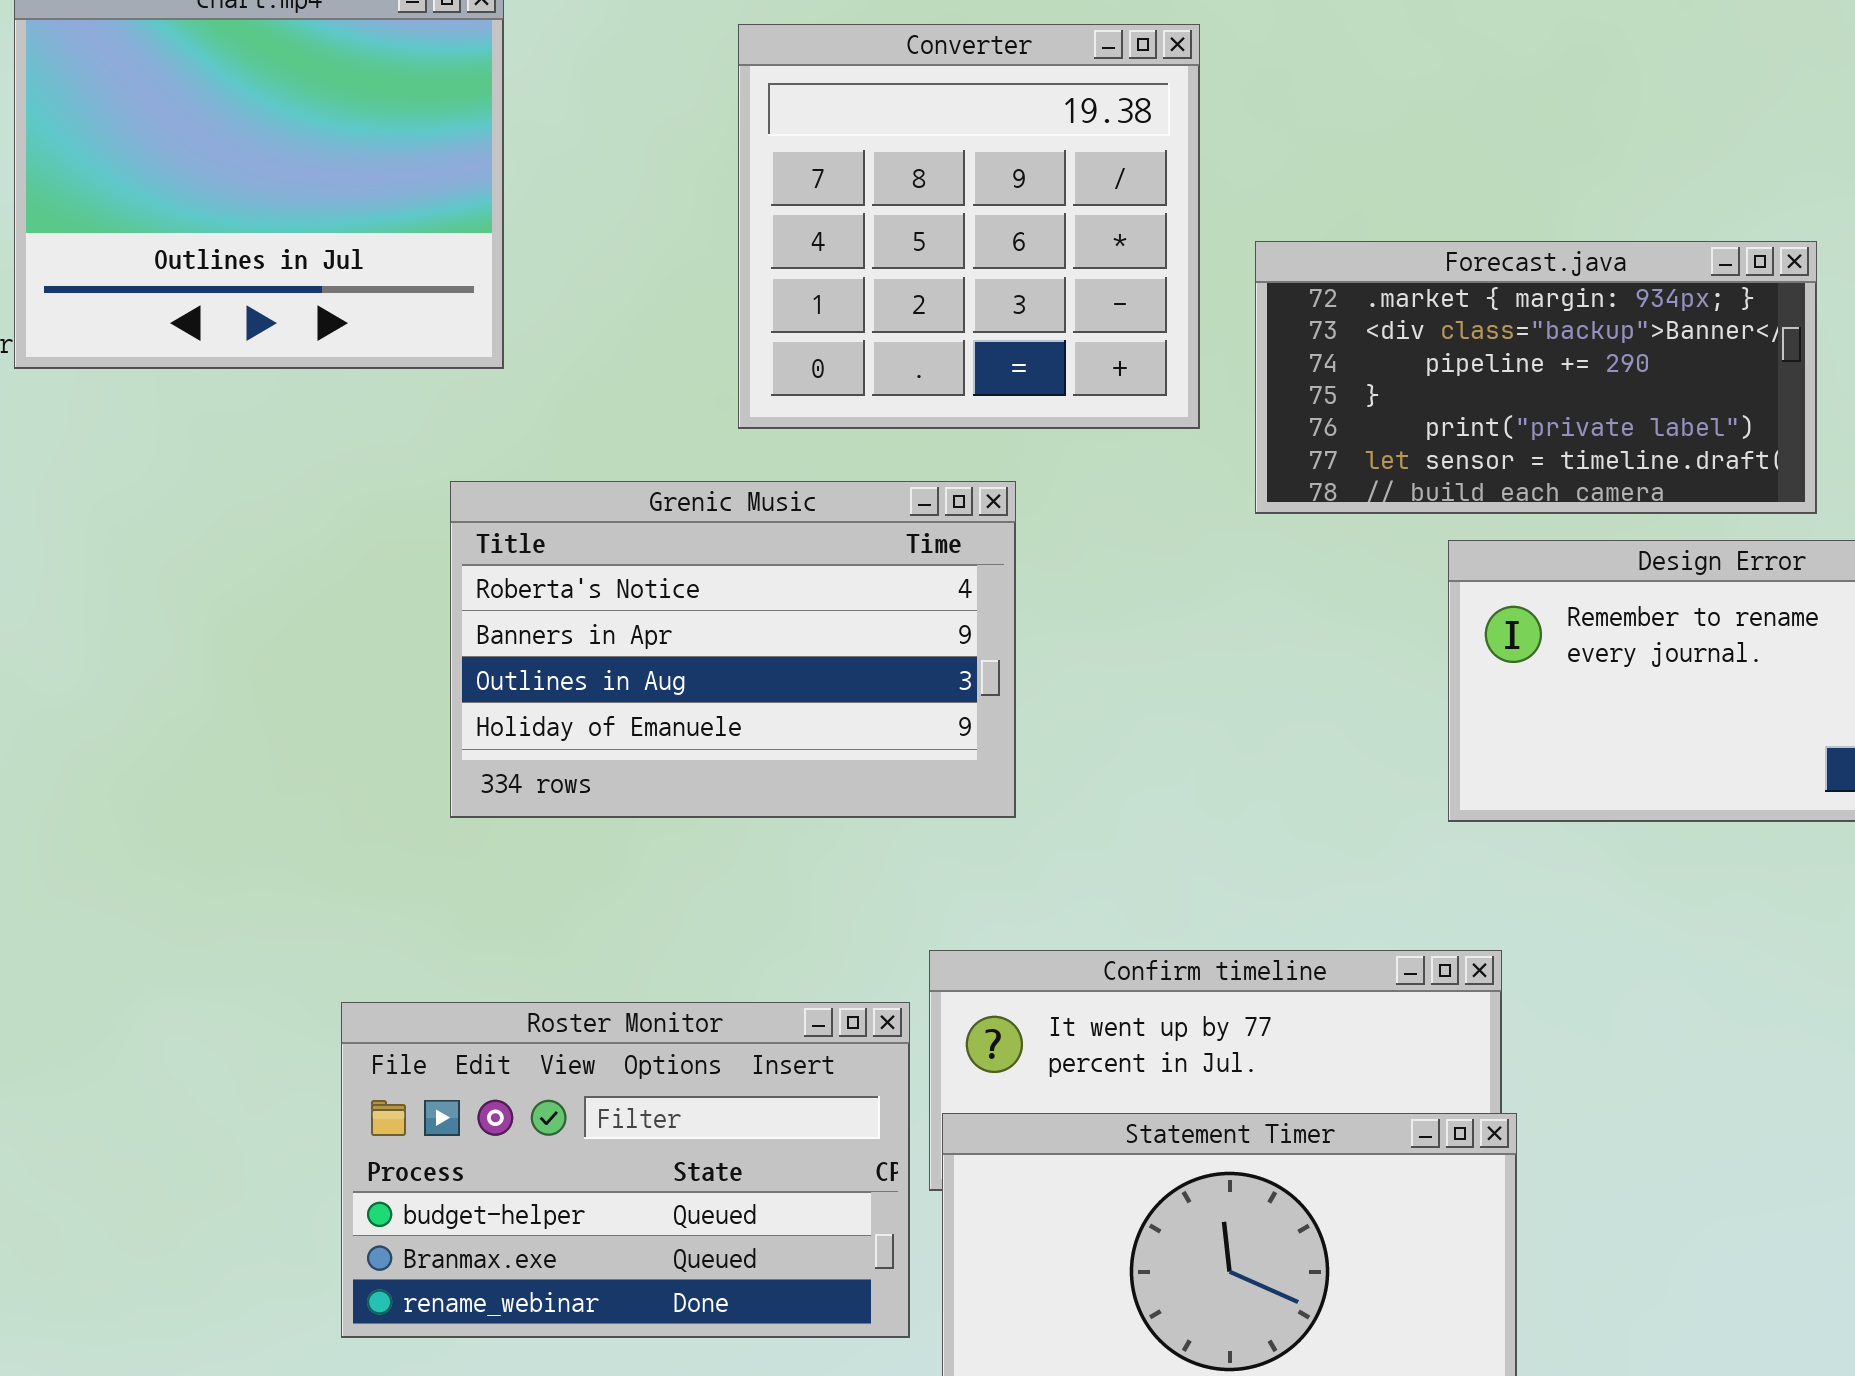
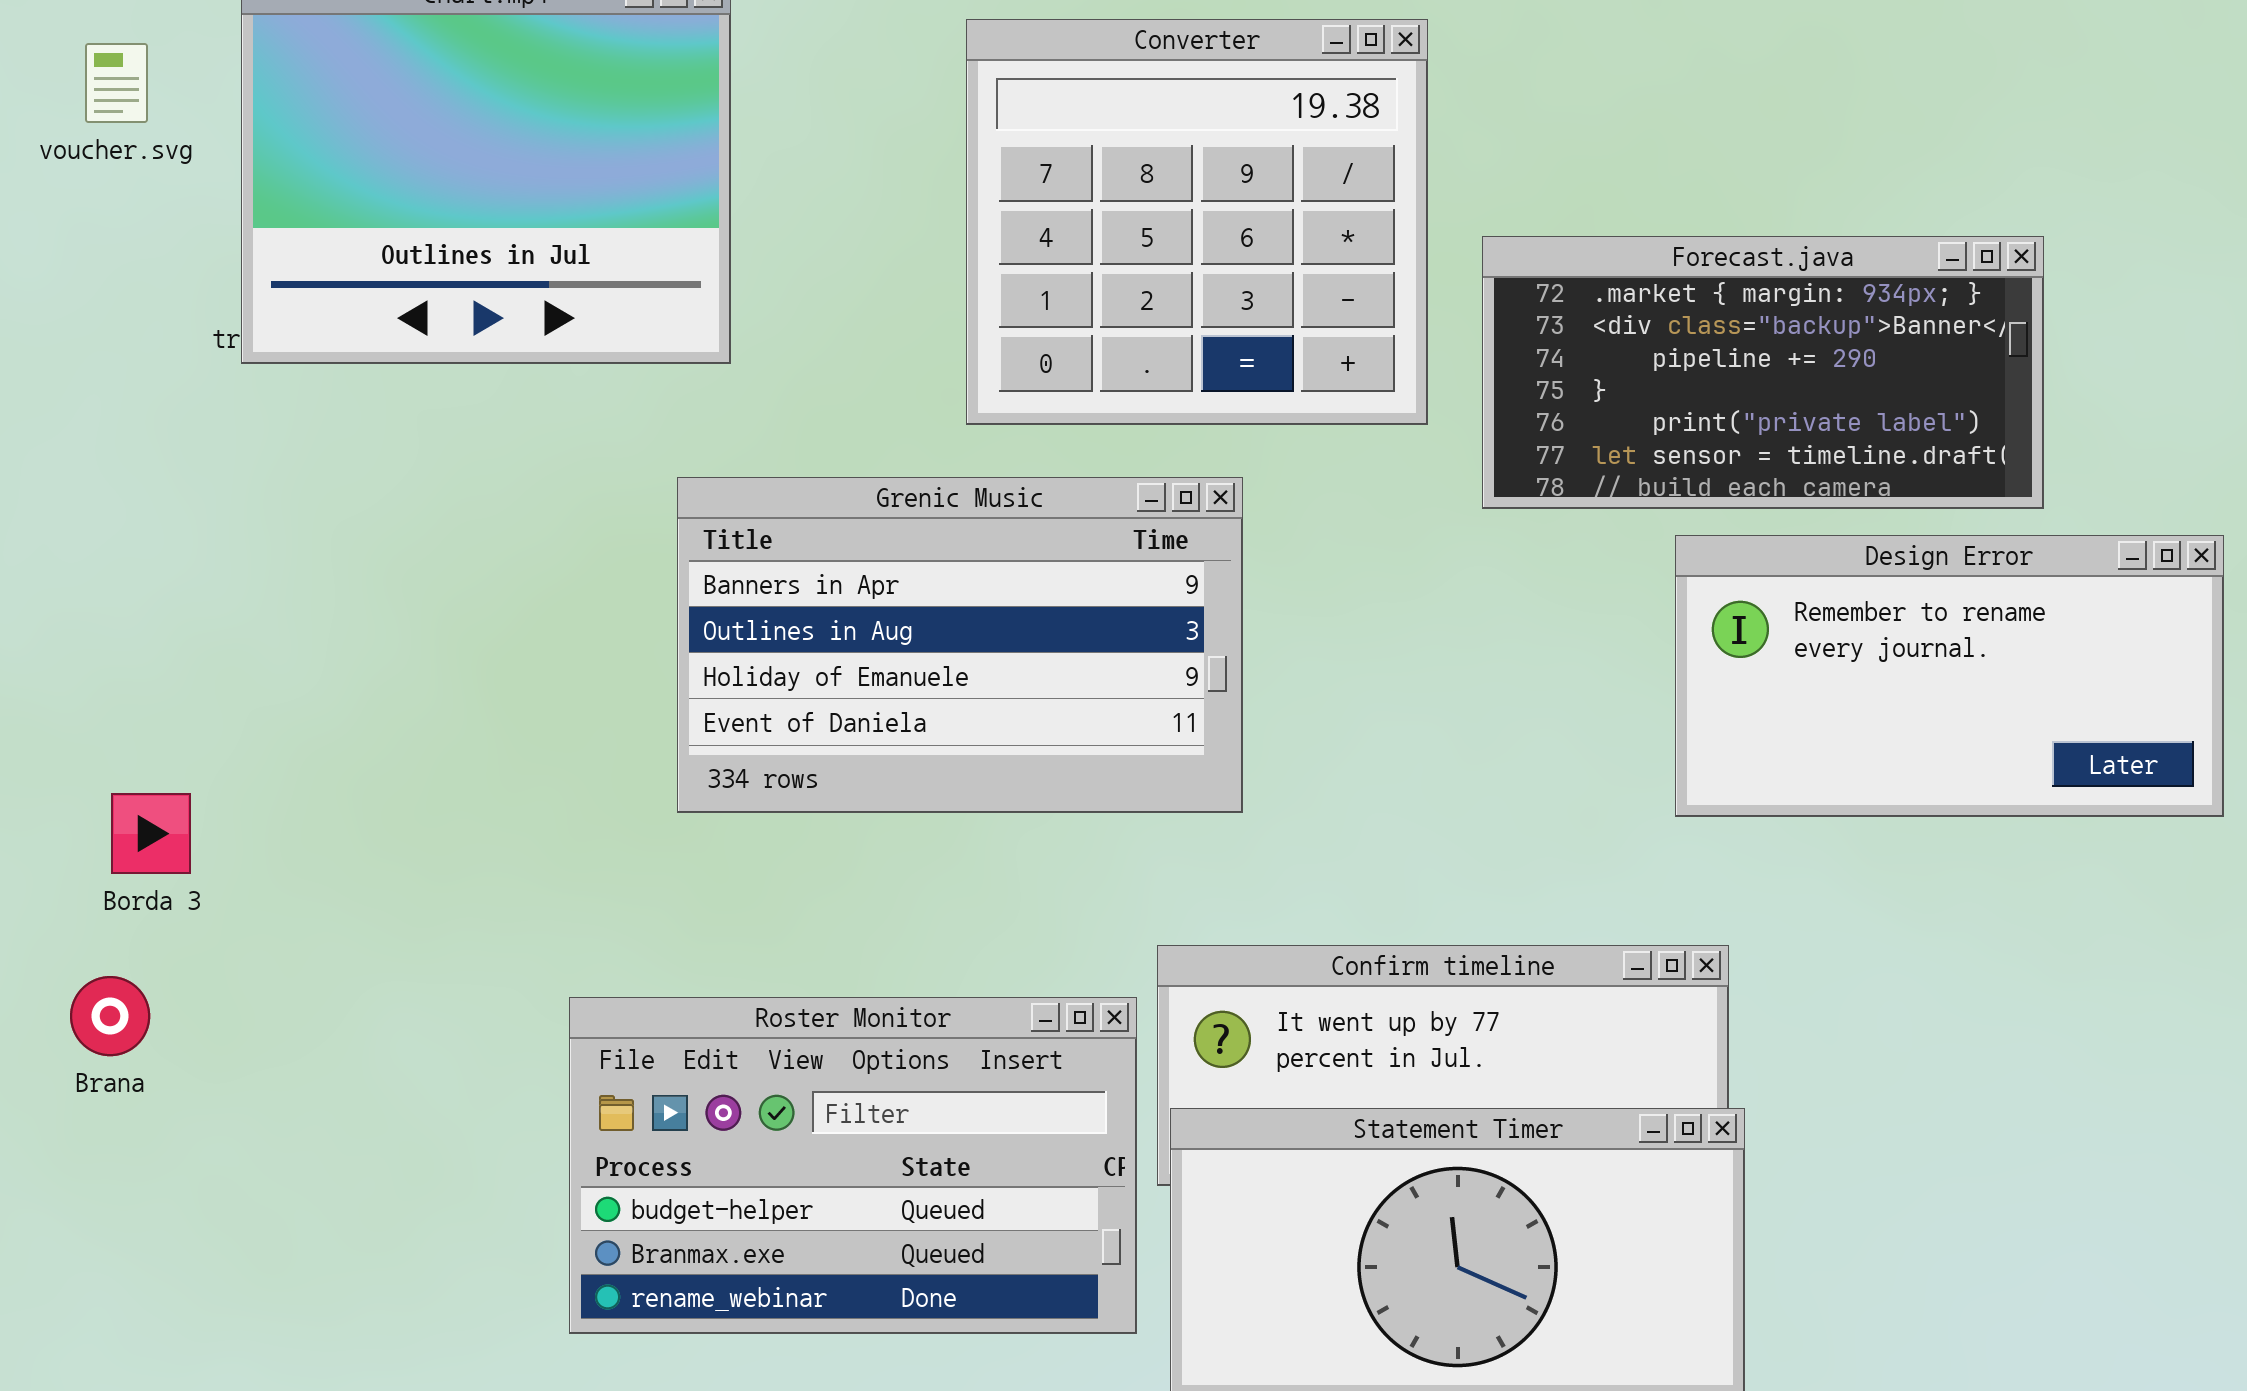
Grenic Music: [450,481,1016,818] -> [677,477,1243,813], scrolled down 1 row

